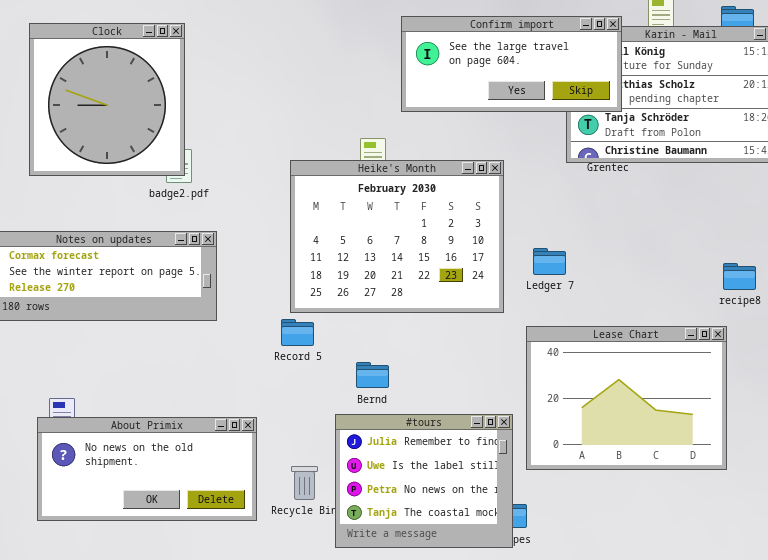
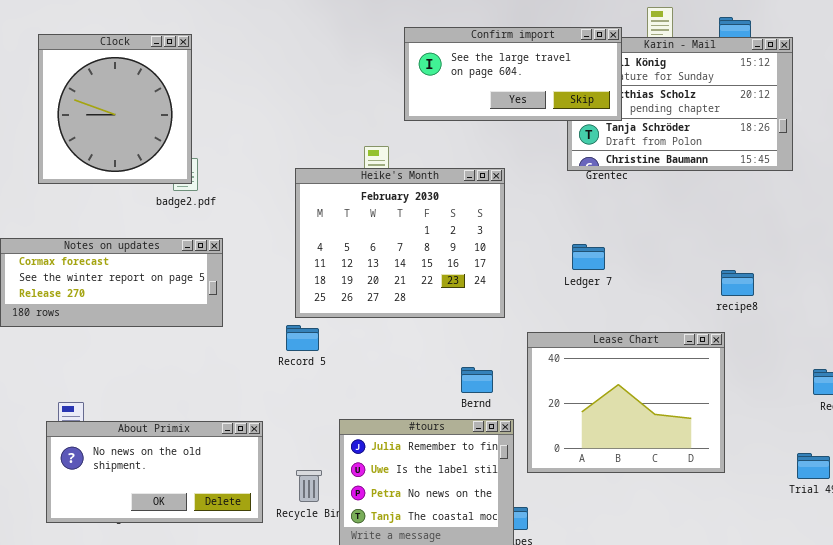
Ledger 7: [533,248,566,275] -> [572,244,605,270], moved
Bernd: [356,362,389,388] -> [461,367,493,393], moved

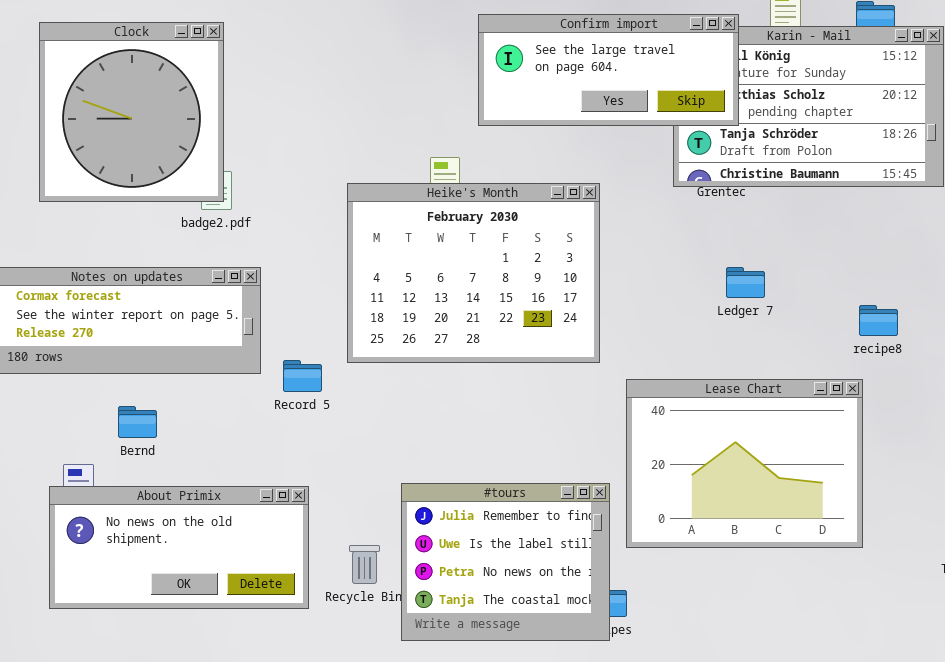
Ledger 7: [572,244,605,270] -> [726,267,765,298], moved
Record 5: [286,325,319,351] -> [283,360,322,392], moved
Bernd: [461,367,493,393] -> [118,406,157,438], moved

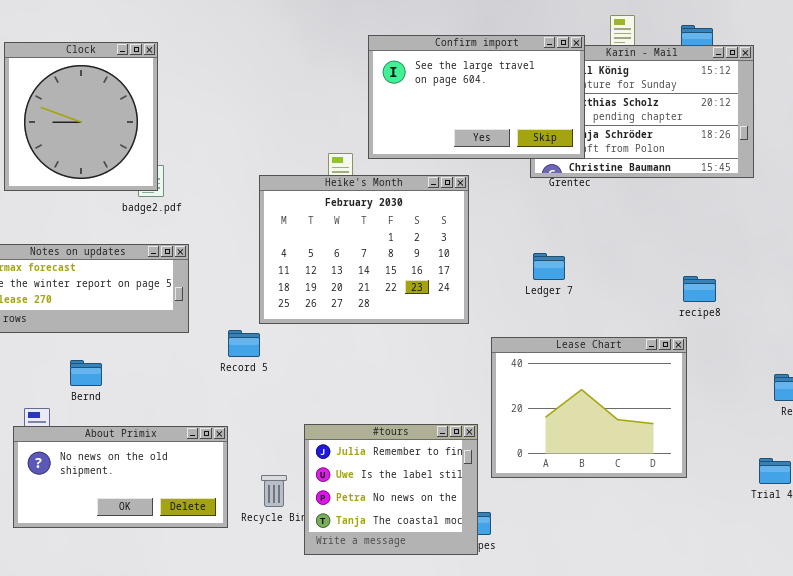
Confirm import: [478,14,739,126] -> [368,35,585,159], resized
Ledger 7: [726,267,765,298] -> [533,253,565,280], moved
Record 5: [283,360,322,392] -> [228,330,260,357], moved

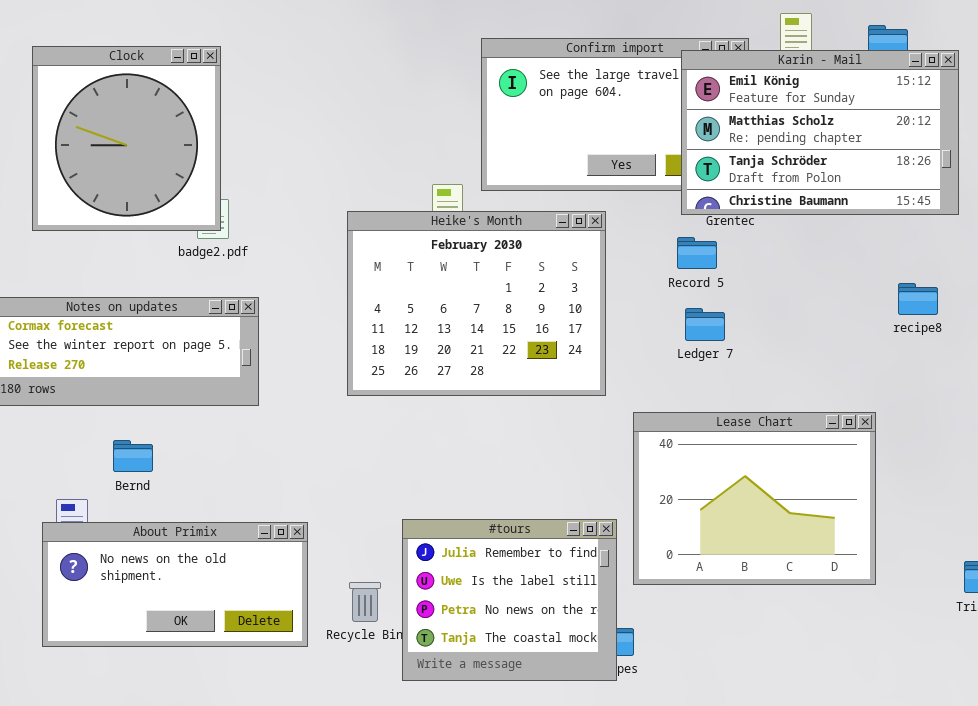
Karin - Mail: [530,45,754,178] -> [681,50,959,215], raised
recipe8: [683,276,716,302] -> [898,283,938,315], moved
Record 5: [228,330,260,357] -> [677,237,717,269], moved

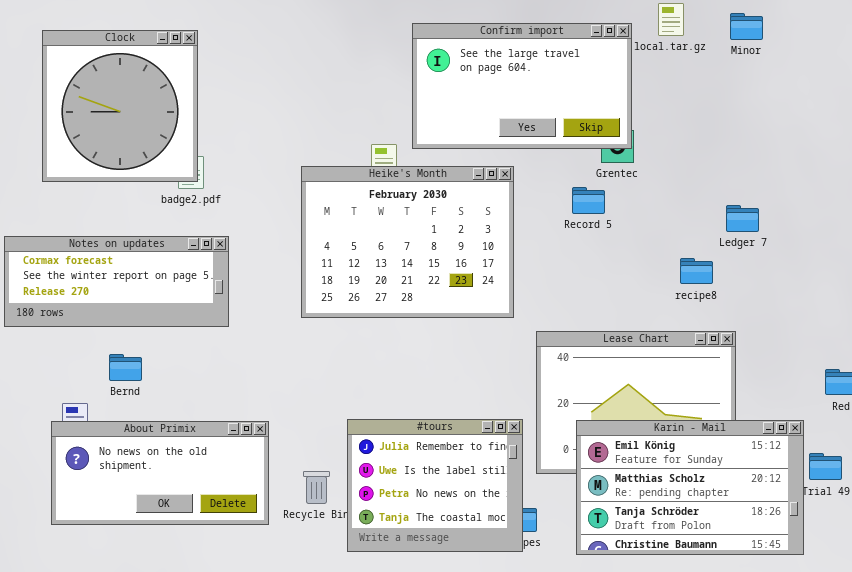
Karin - Mail: [681,50,959,215] -> [576,420,804,555], moved
recipe8: [898,283,938,315] -> [680,258,713,284], moved
Ledger 7: [685,308,725,341] -> [726,205,759,232], moved

